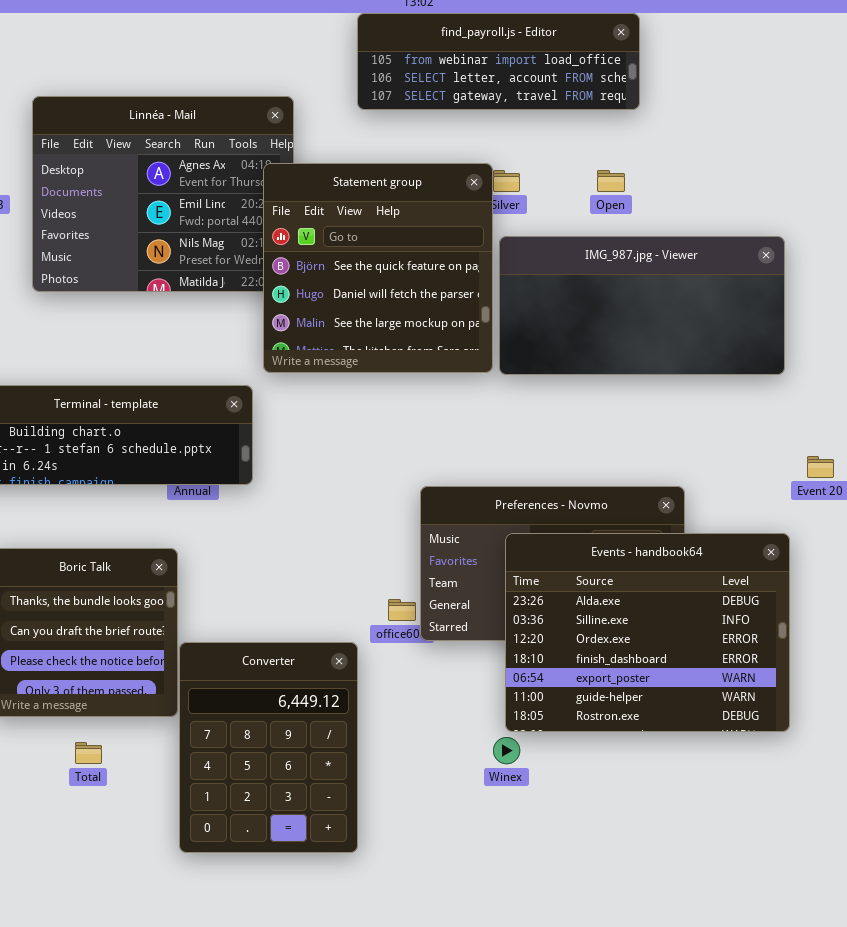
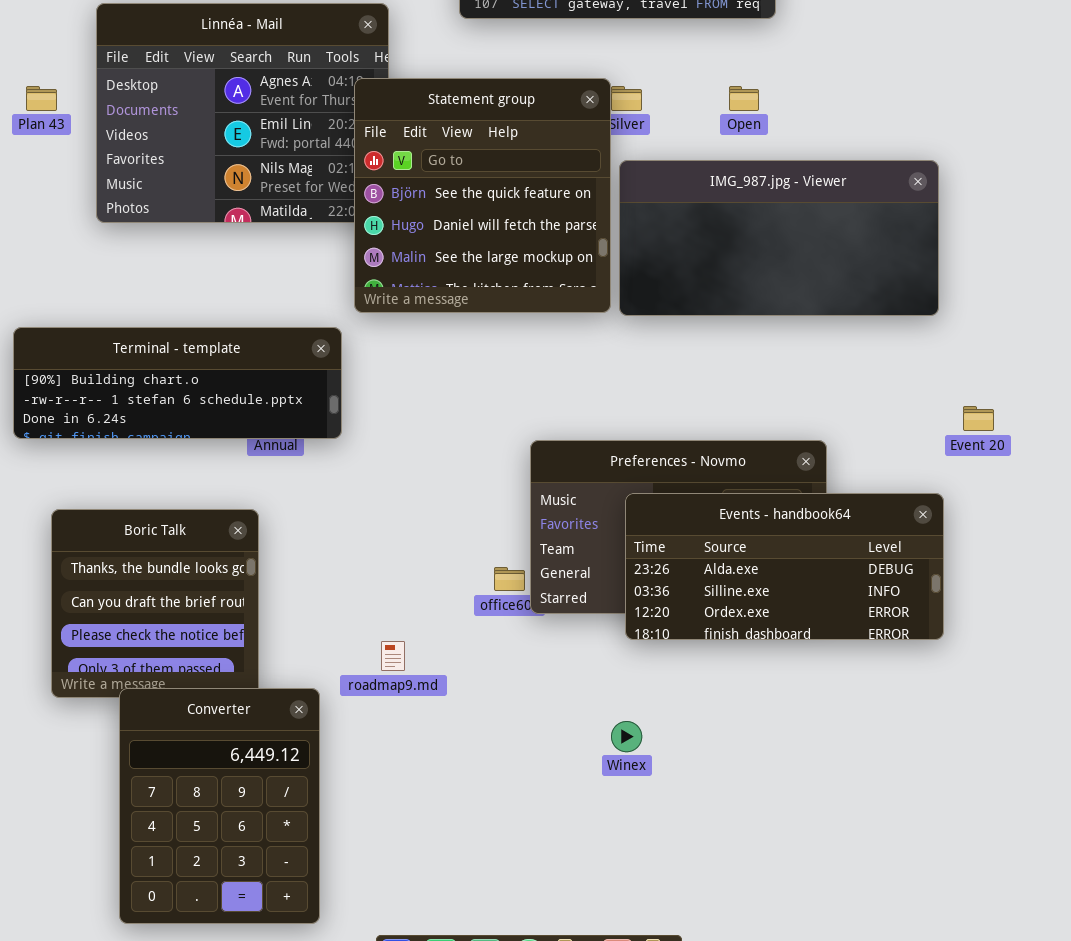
Events - handbook64: [505,533,790,732] -> [625,493,944,640], resized
Converter: [179,642,358,853] -> [119,688,320,924], moved

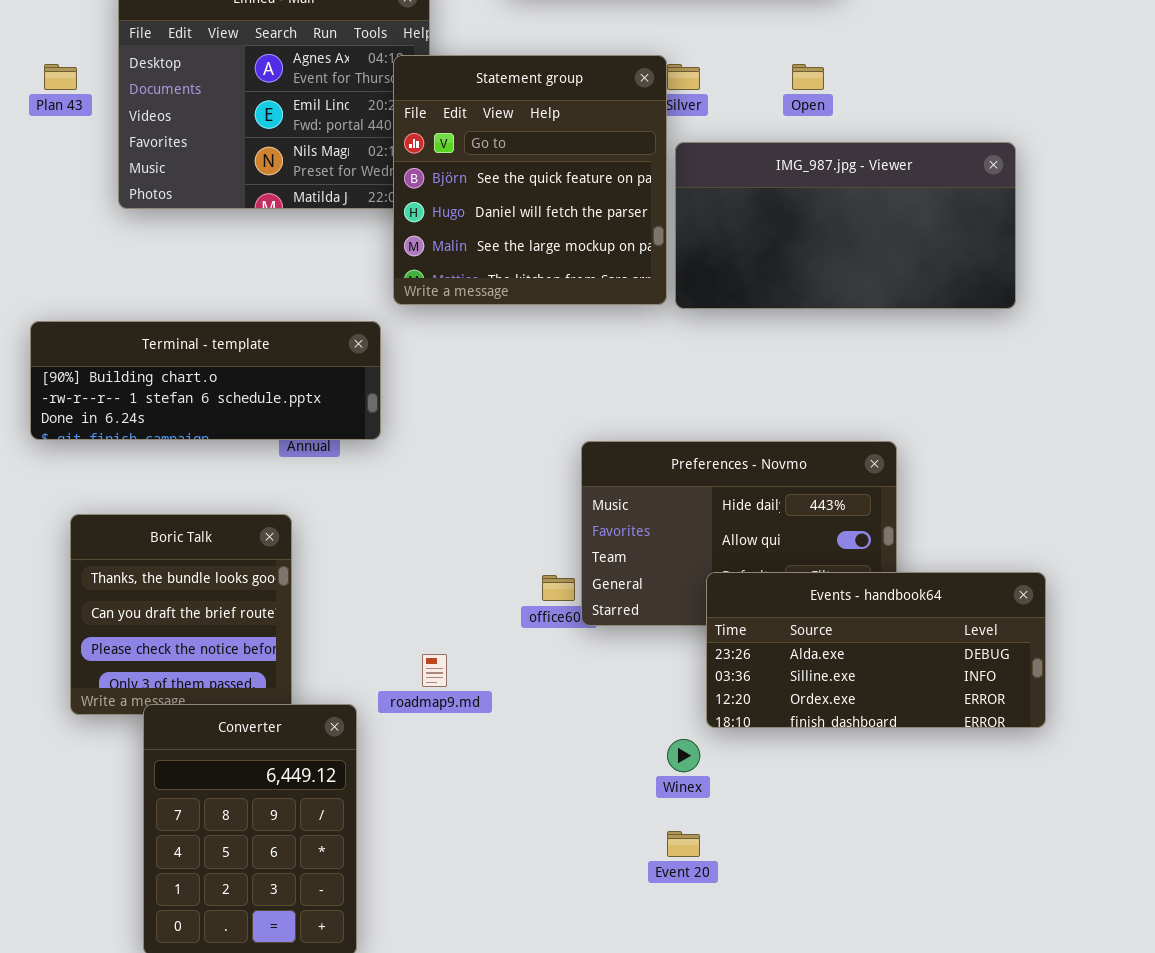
Event 20: [963,406,994,431] -> [667,831,700,857], moved
Events - handbook64: [625,493,944,640] -> [706,572,1046,728], moved

